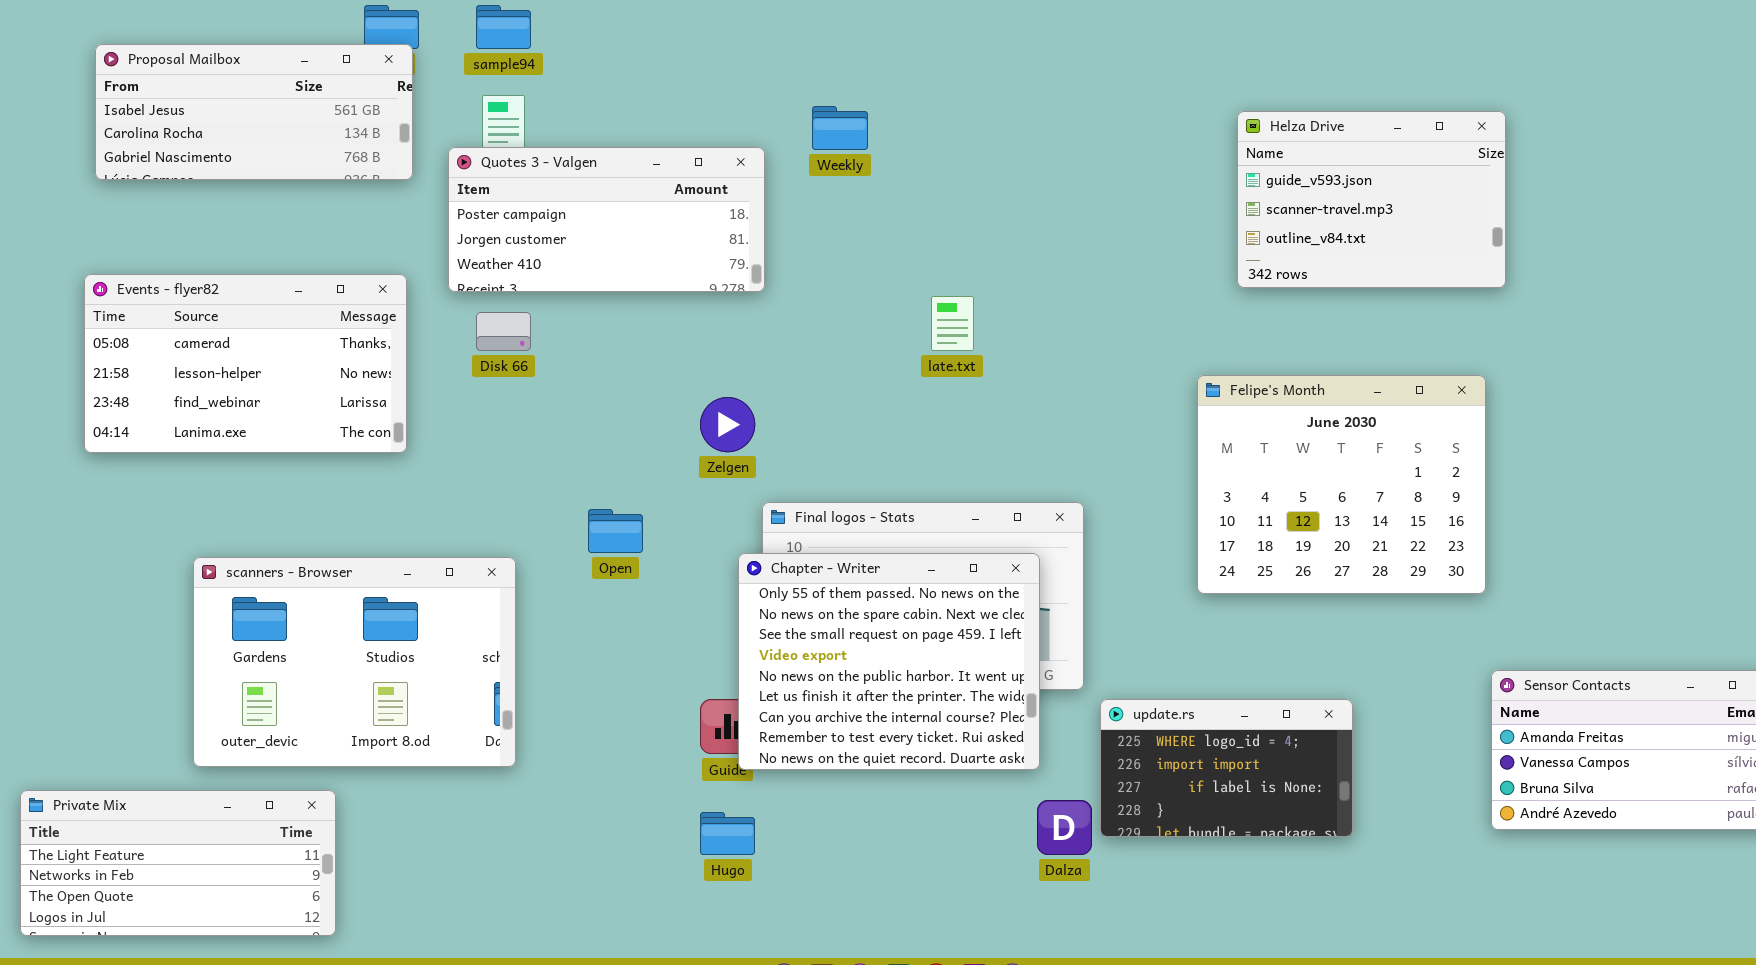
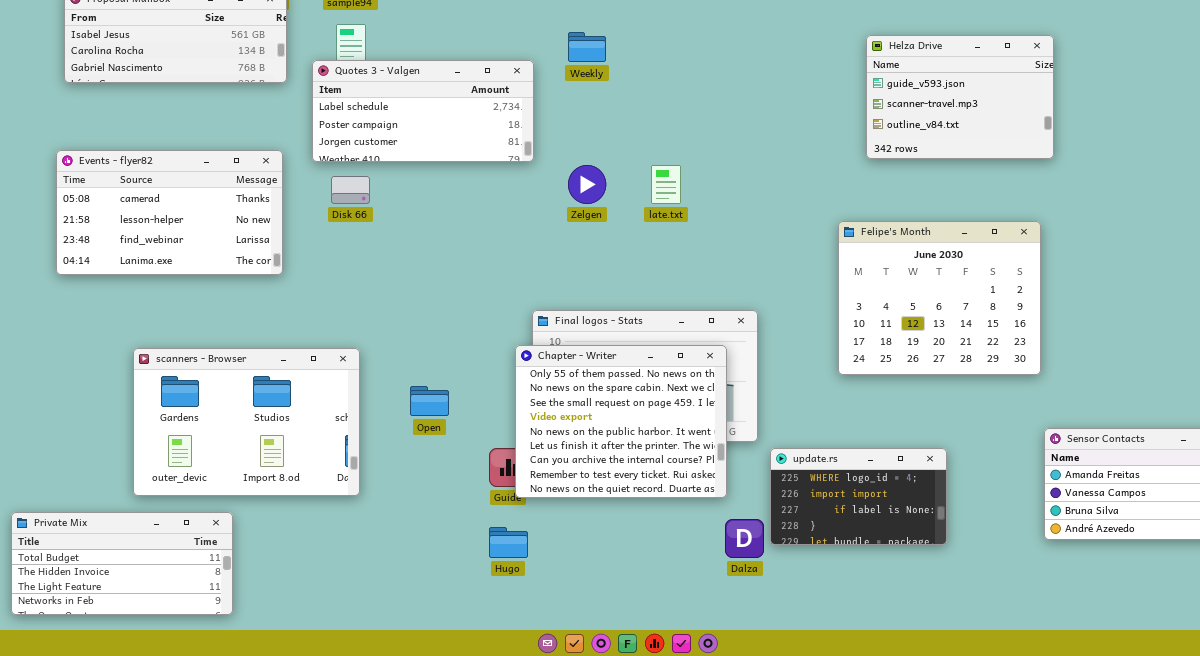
Quotes 3 - Valgen: [448,147,765,292] -> [312,60,534,162], scrolled up 1 row
Zelgen: [700,397,755,452] -> [568,165,606,204], moved
Open: [588,509,643,553] -> [410,386,449,416], moved
Private Mix: [20,790,336,936] -> [11,512,233,615], scrolled up 2 rows

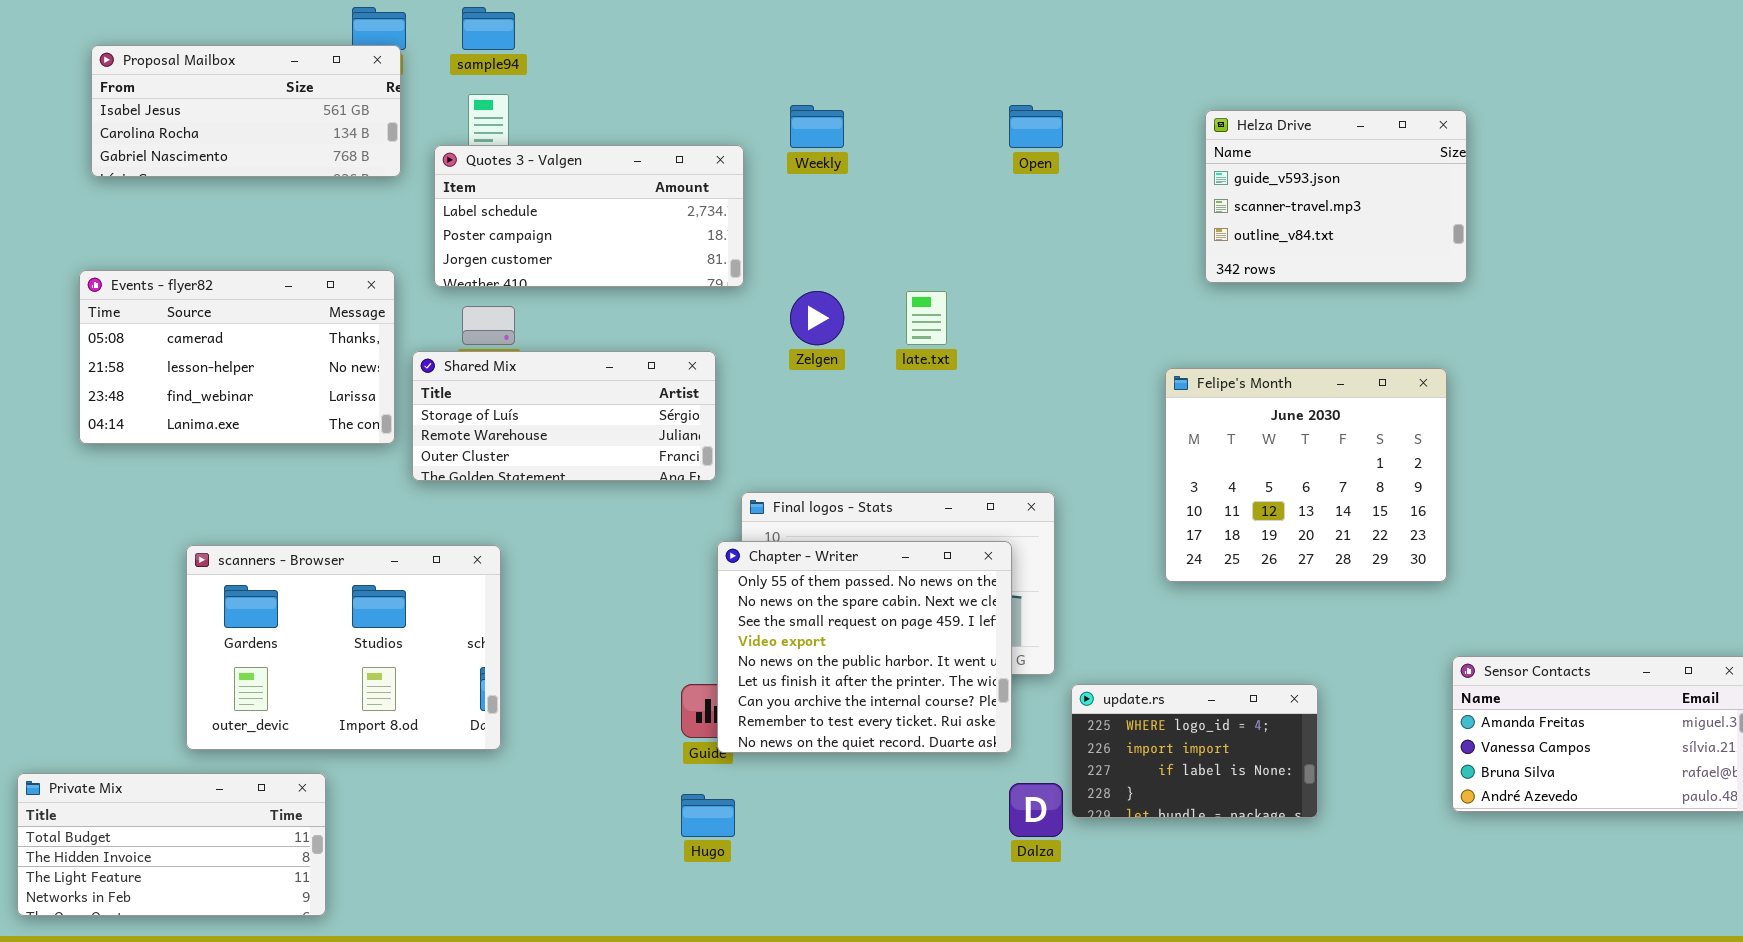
Shared Mix: none -> [412,351,716,481], opened
Open: [410,386,449,416] -> [1009,105,1063,148], moved

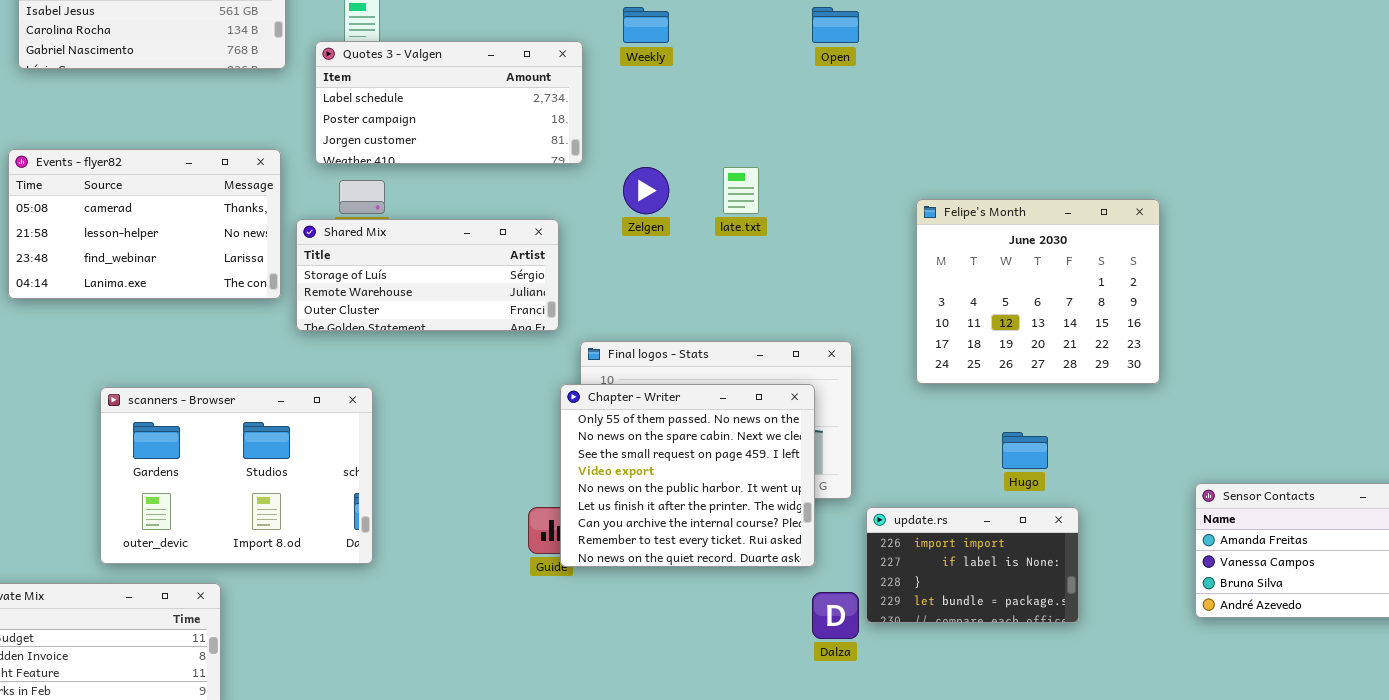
Helza Drive: [1205,110,1467,283] -> none, closed
Felipe's Month: [1165,368,1447,582] -> [916,199,1160,384], moved
update.rs: [1071,684,1318,818] -> [866,507,1079,623], scrolled down 1 row
Hugo: [681,794,735,837] -> [1002,432,1048,469], moved

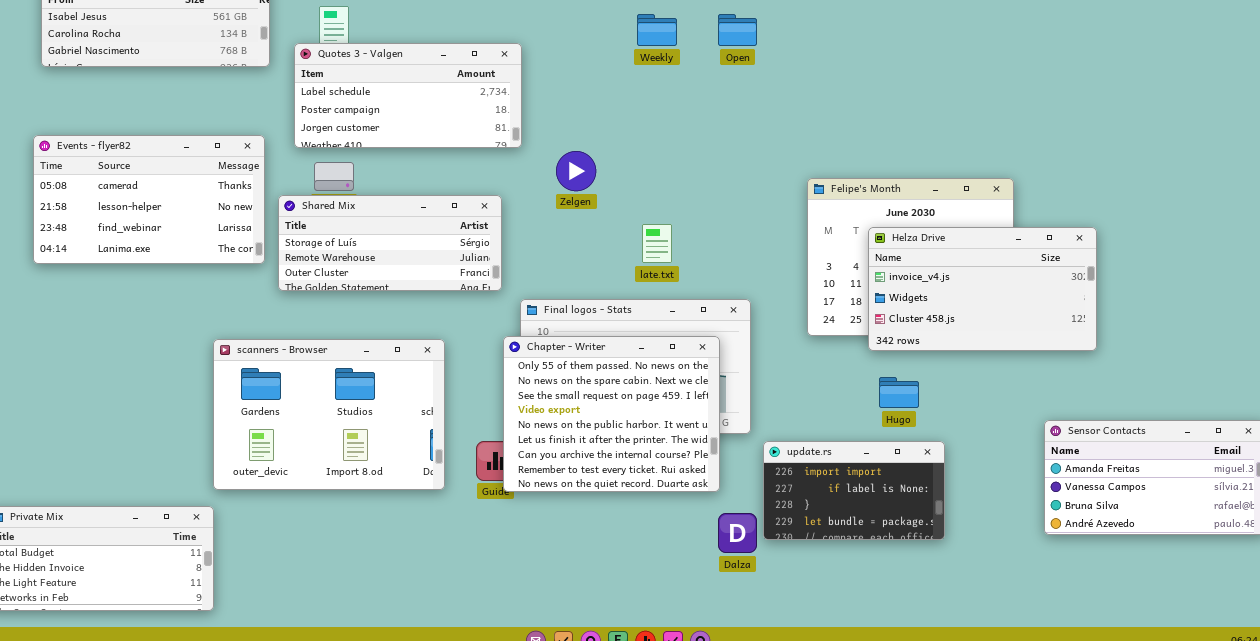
Weekly: [623,7,669,43] -> [637,14,677,46], moved
late.txt: [723,167,759,214] -> [642,224,672,263], moved
Helza Drive: none -> [868,227,1097,351], opened
scanners - Browser: [100,387,373,564] -> [213,339,445,490], moved

